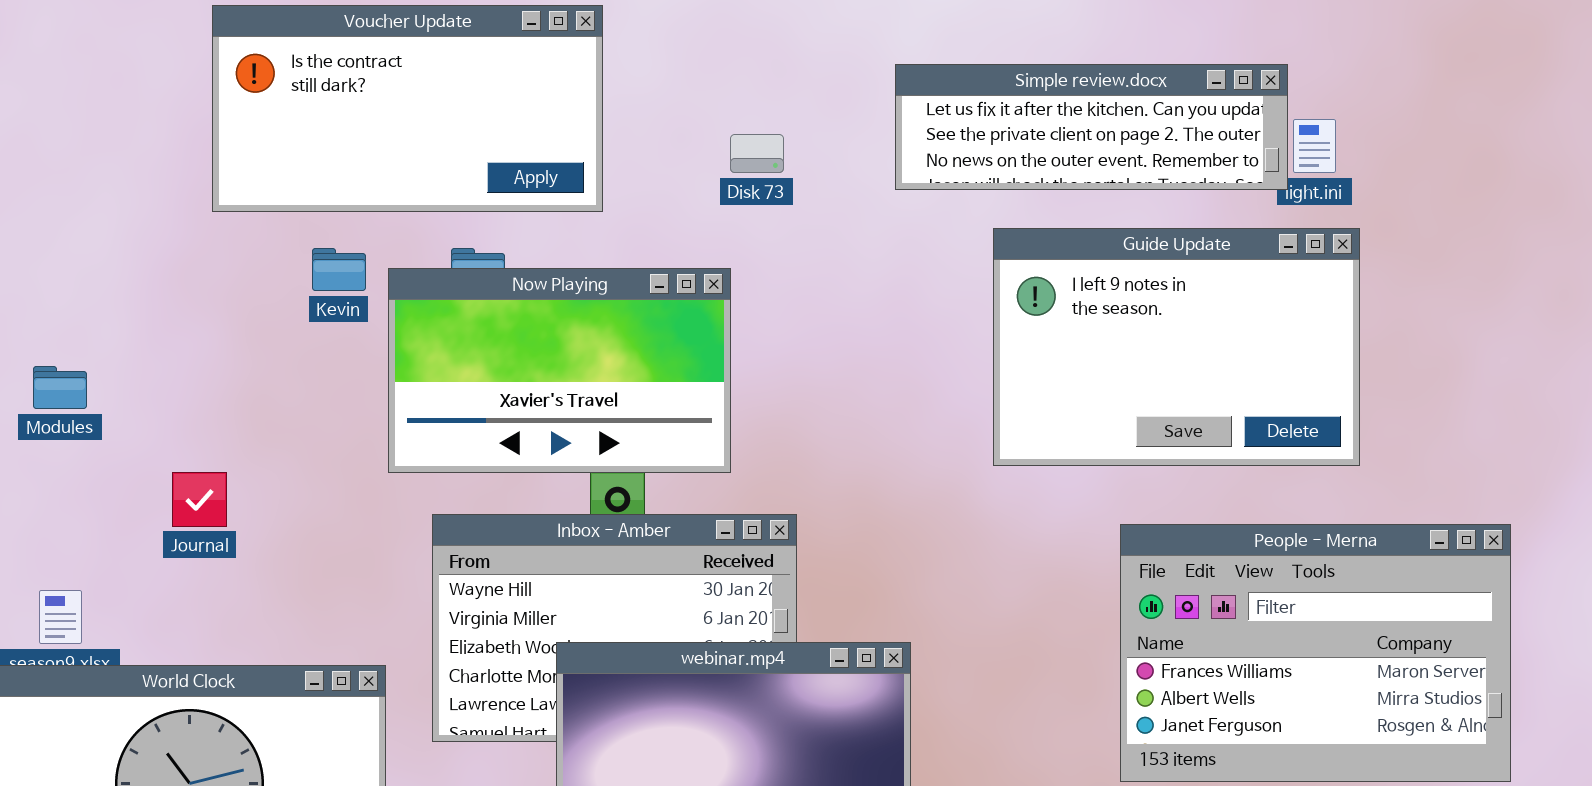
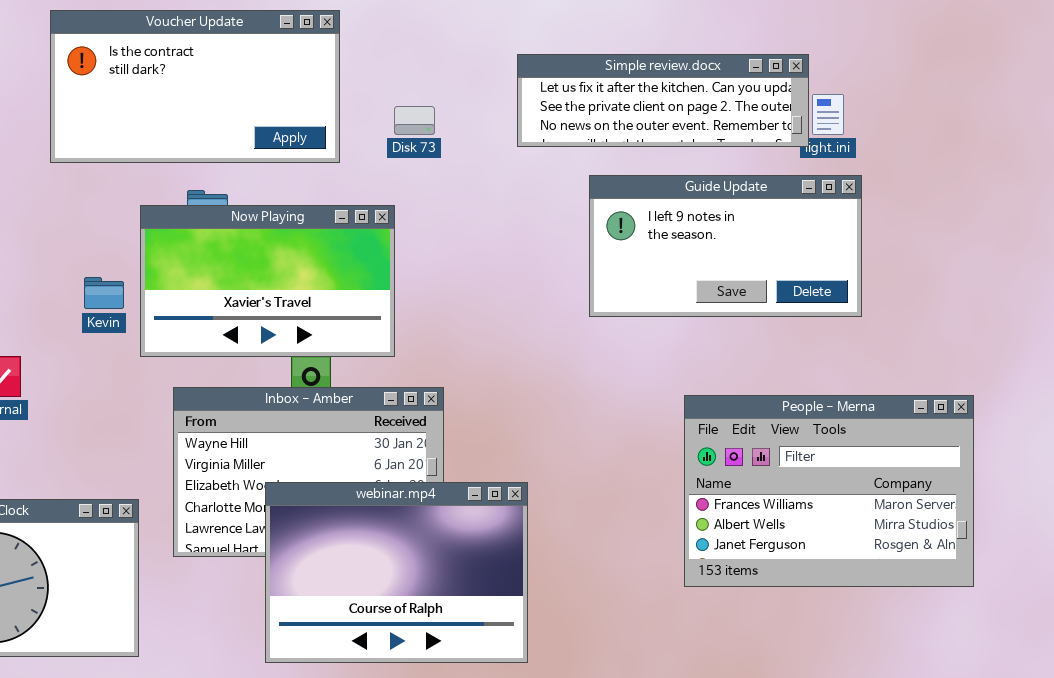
Voucher Update: [212,5,603,212] -> [50,10,340,163], moved
Guide Update: [993,228,1360,466] -> [589,175,862,317], resized
Kevin: [312,248,366,291] -> [84,277,124,309], moved

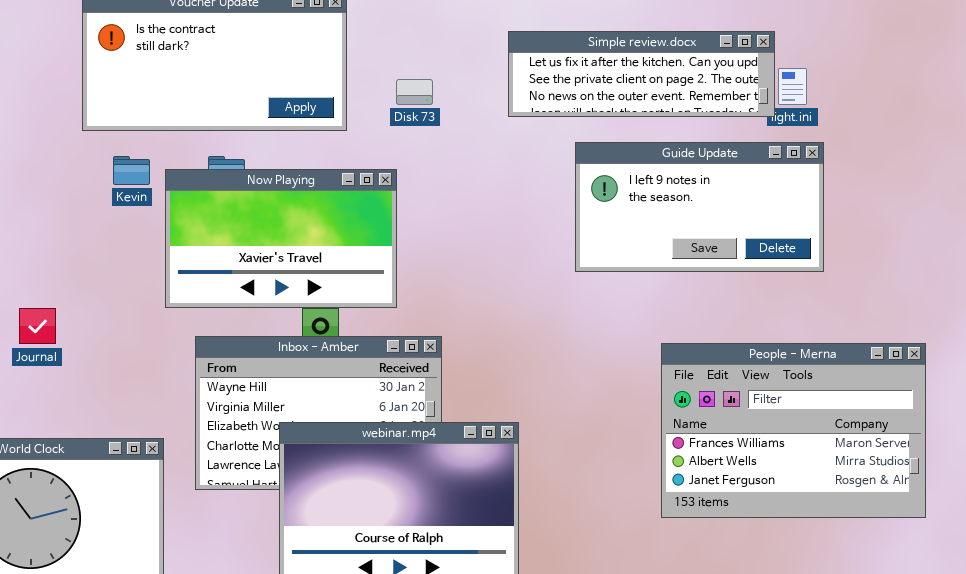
Kevin: [84,277,124,309] -> [113,156,150,185], moved

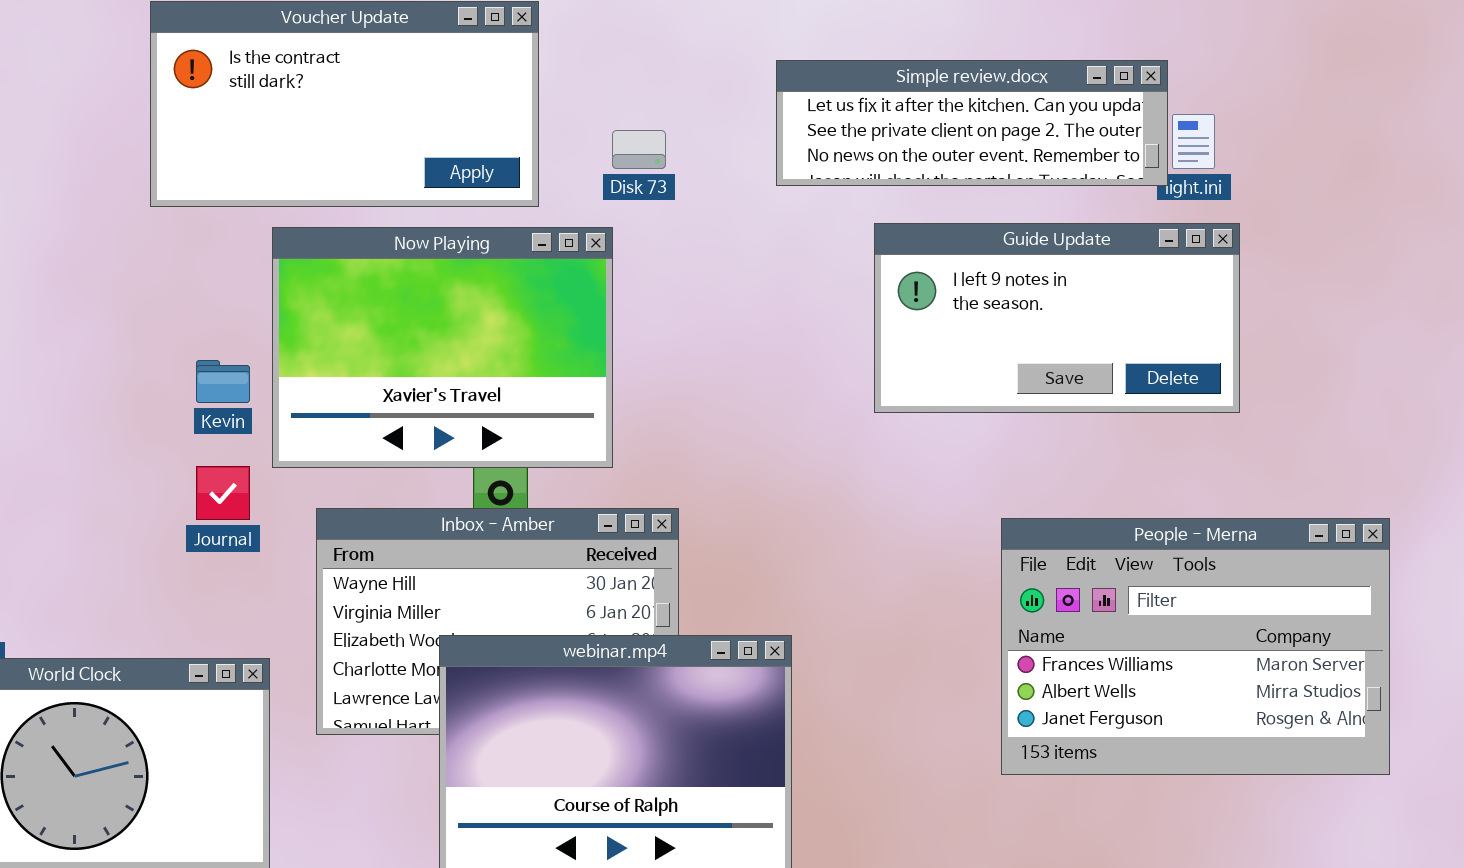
Kevin: [113,156,150,185] -> [196,360,250,403], moved
Now Playing: [165,169,397,308] -> [272,227,613,468], resized
Journal: [19,308,56,344] -> [196,466,250,520], moved

